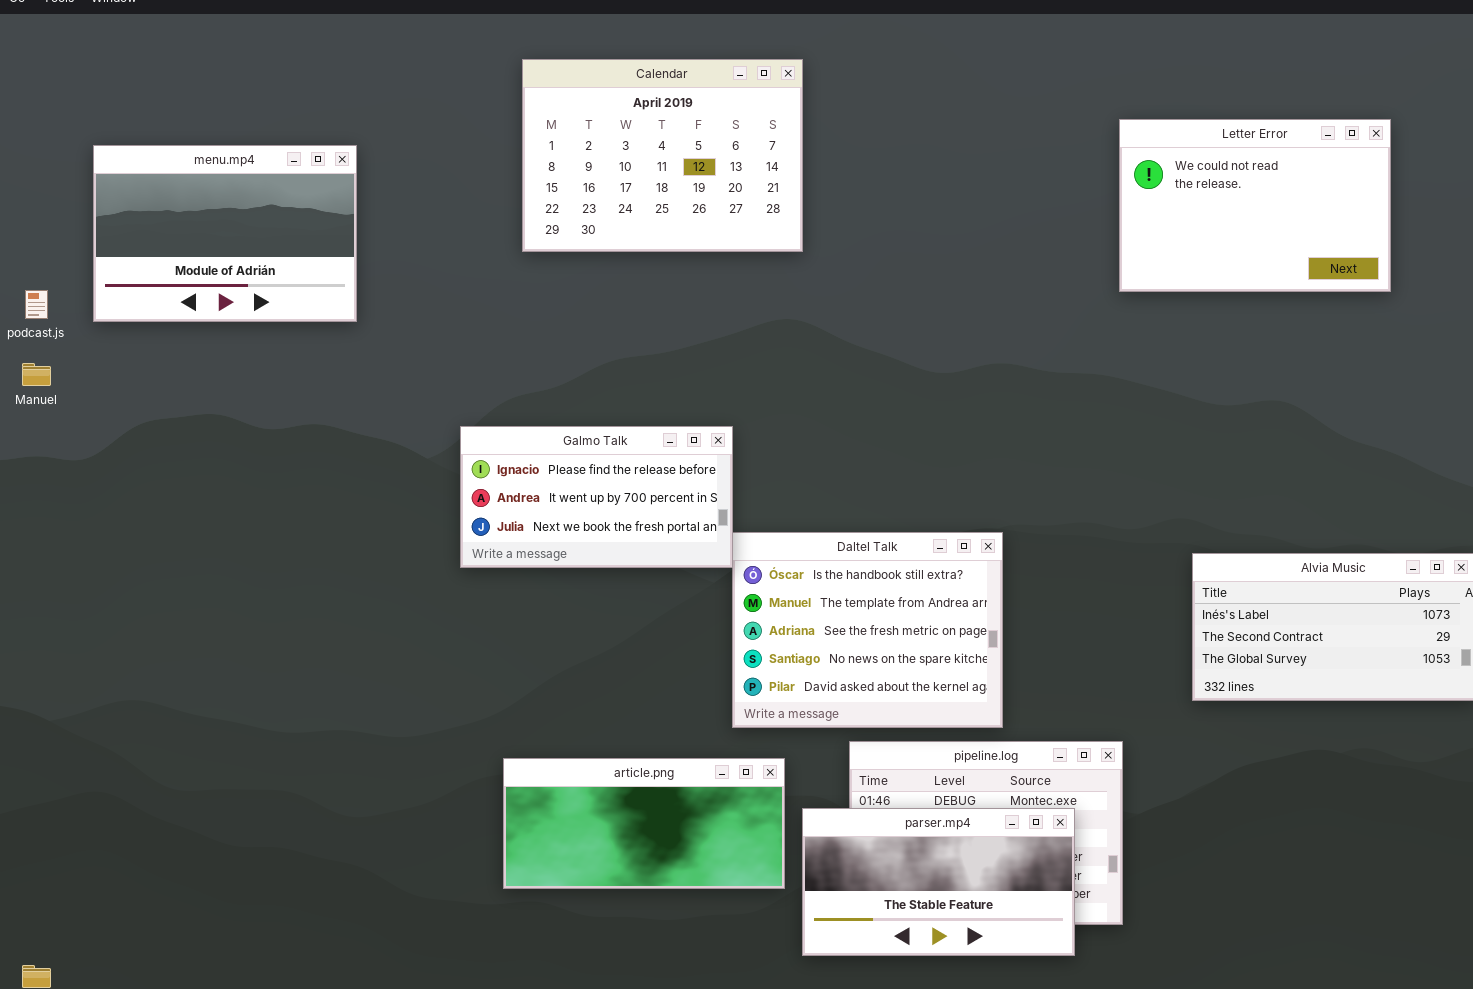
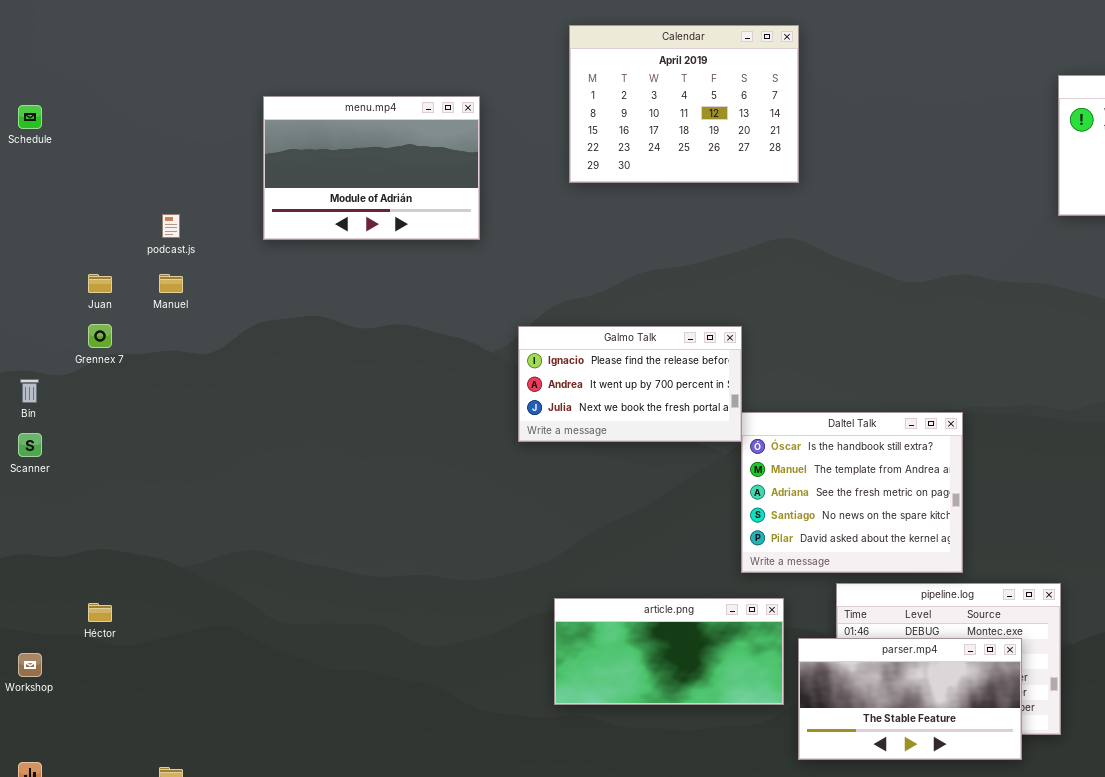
menu.mp4: [93,145,357,322] -> [263,96,480,240], moved

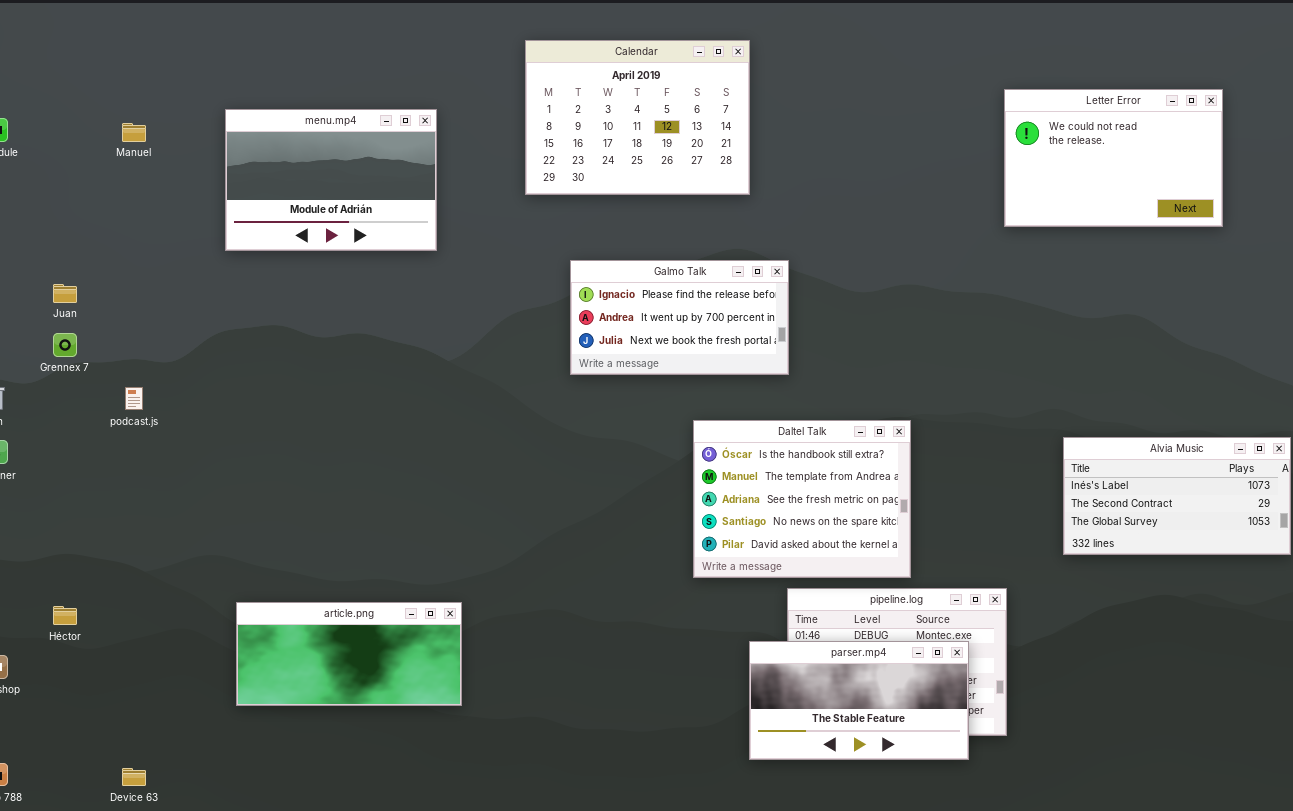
podcast.js: [162,214,180,238] -> [125,387,143,410], moved
Manuel: [159,274,183,293] -> [122,123,146,142], moved
Galmo Talk: [518,326,742,442] -> [570,260,789,375], moved
article.png: [554,598,784,705] -> [236,602,462,706], moved

